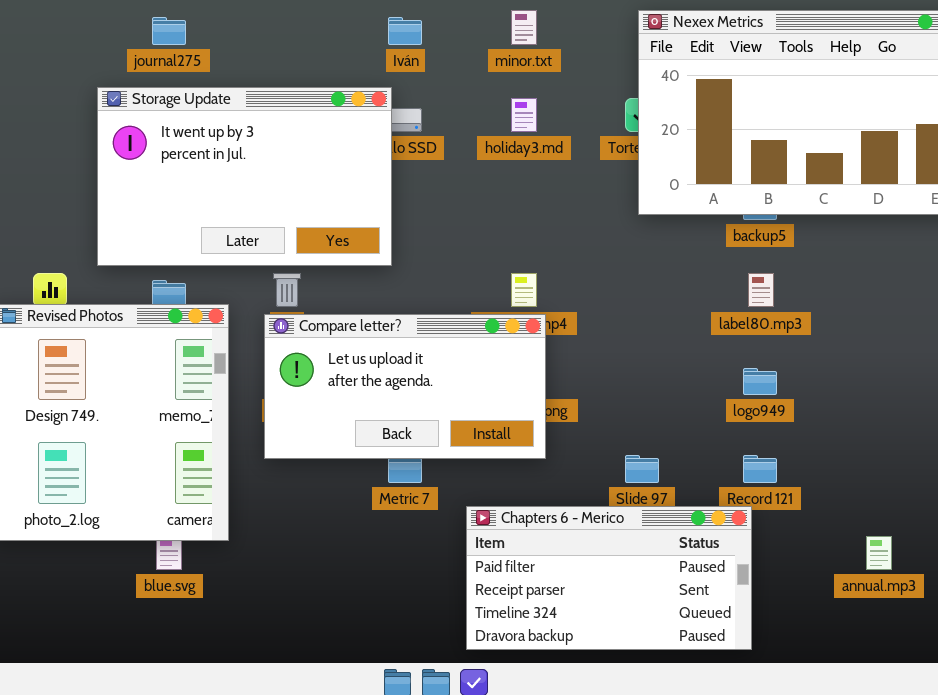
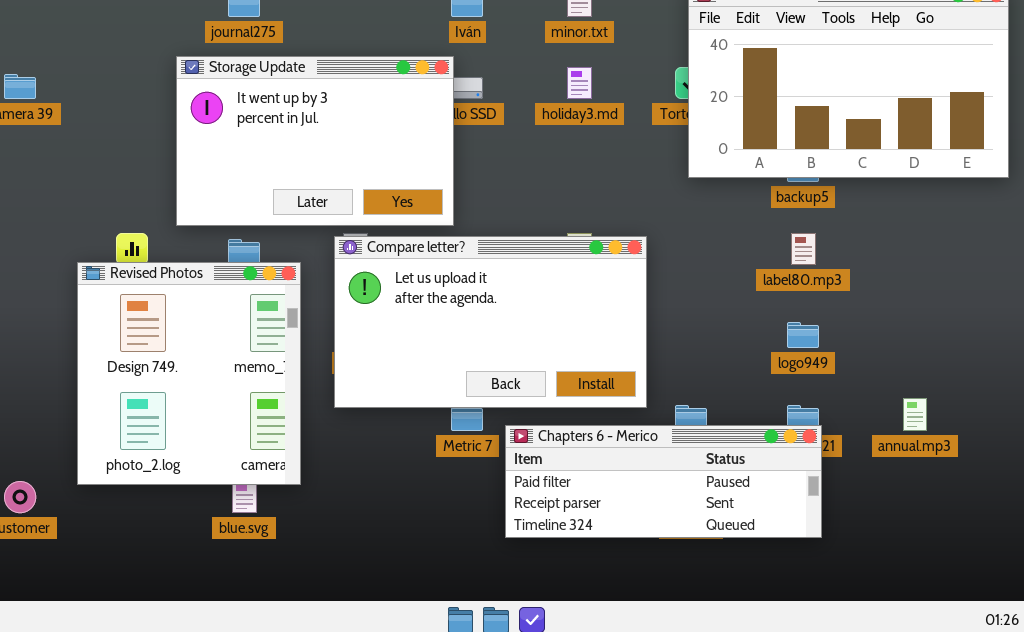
Compare letter?: [264,314,546,459] -> [334,236,647,408], resized
Chapters 6 - Merico: [466,506,752,650] -> [505,425,822,538], moved, resized
annual.mp3: [866,536,892,570] -> [903,398,927,431], moved

